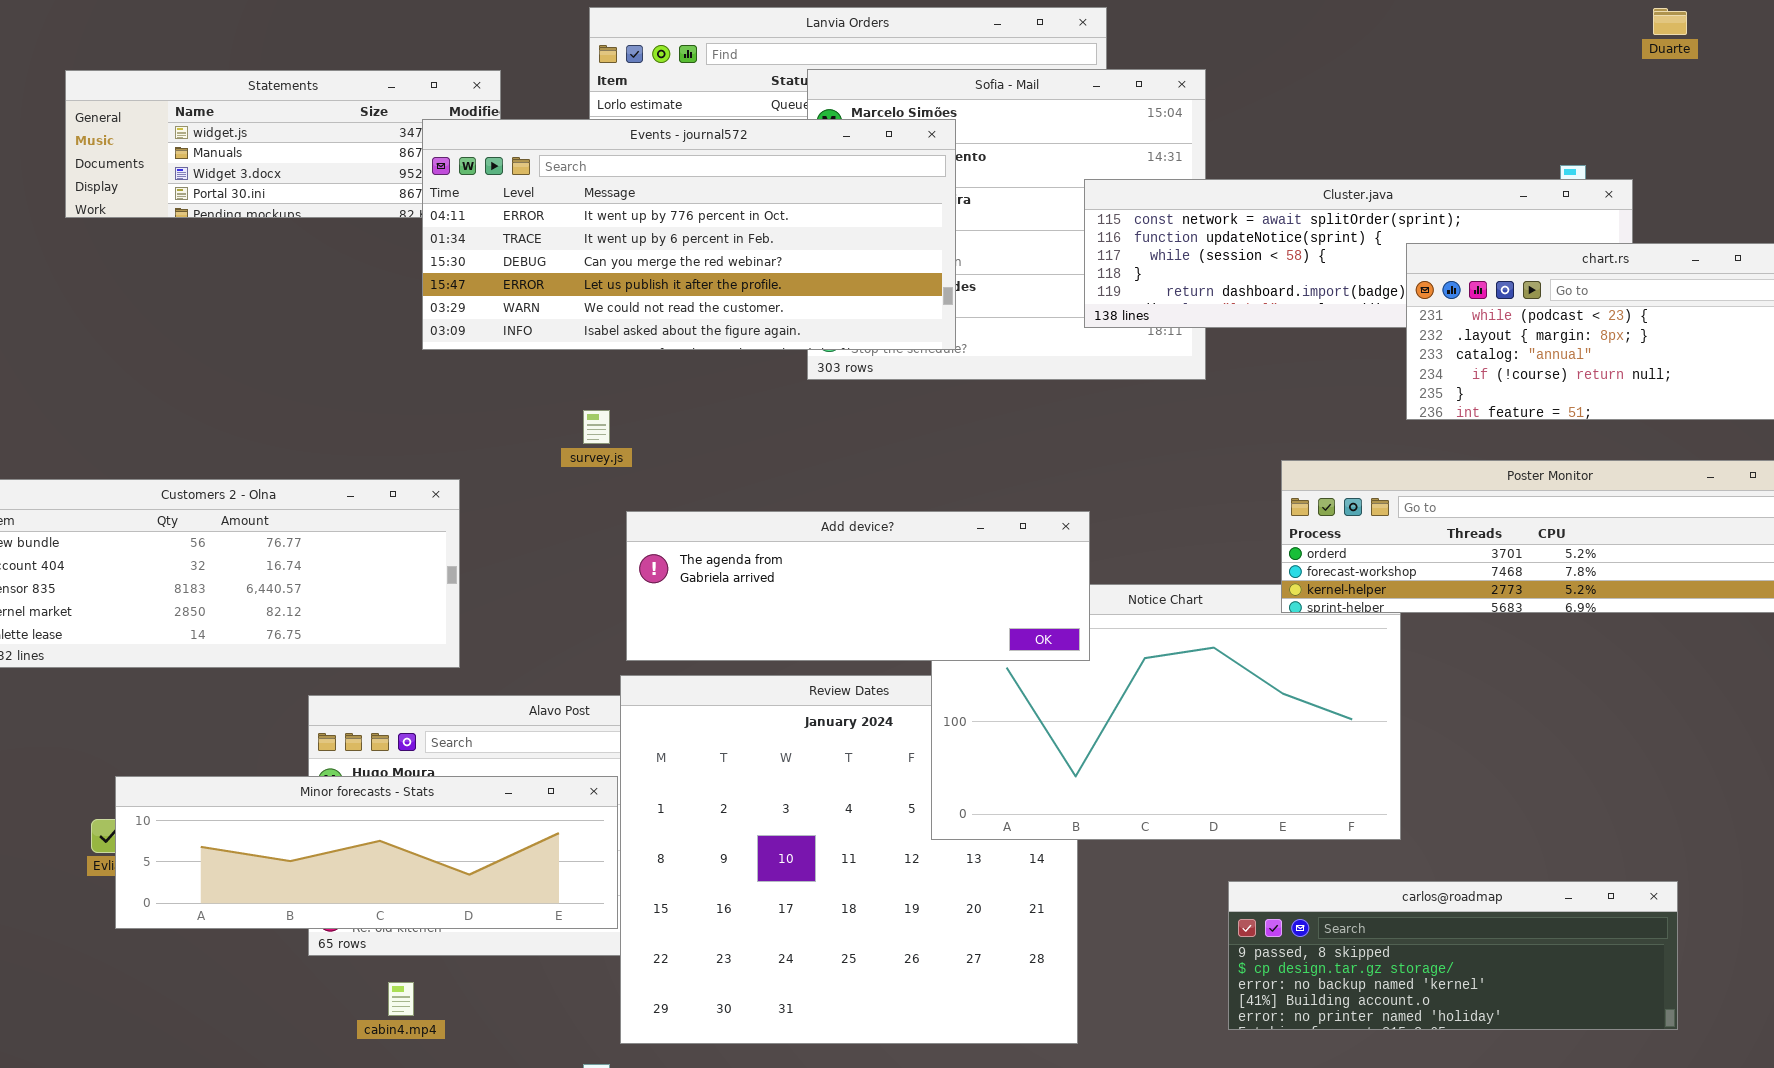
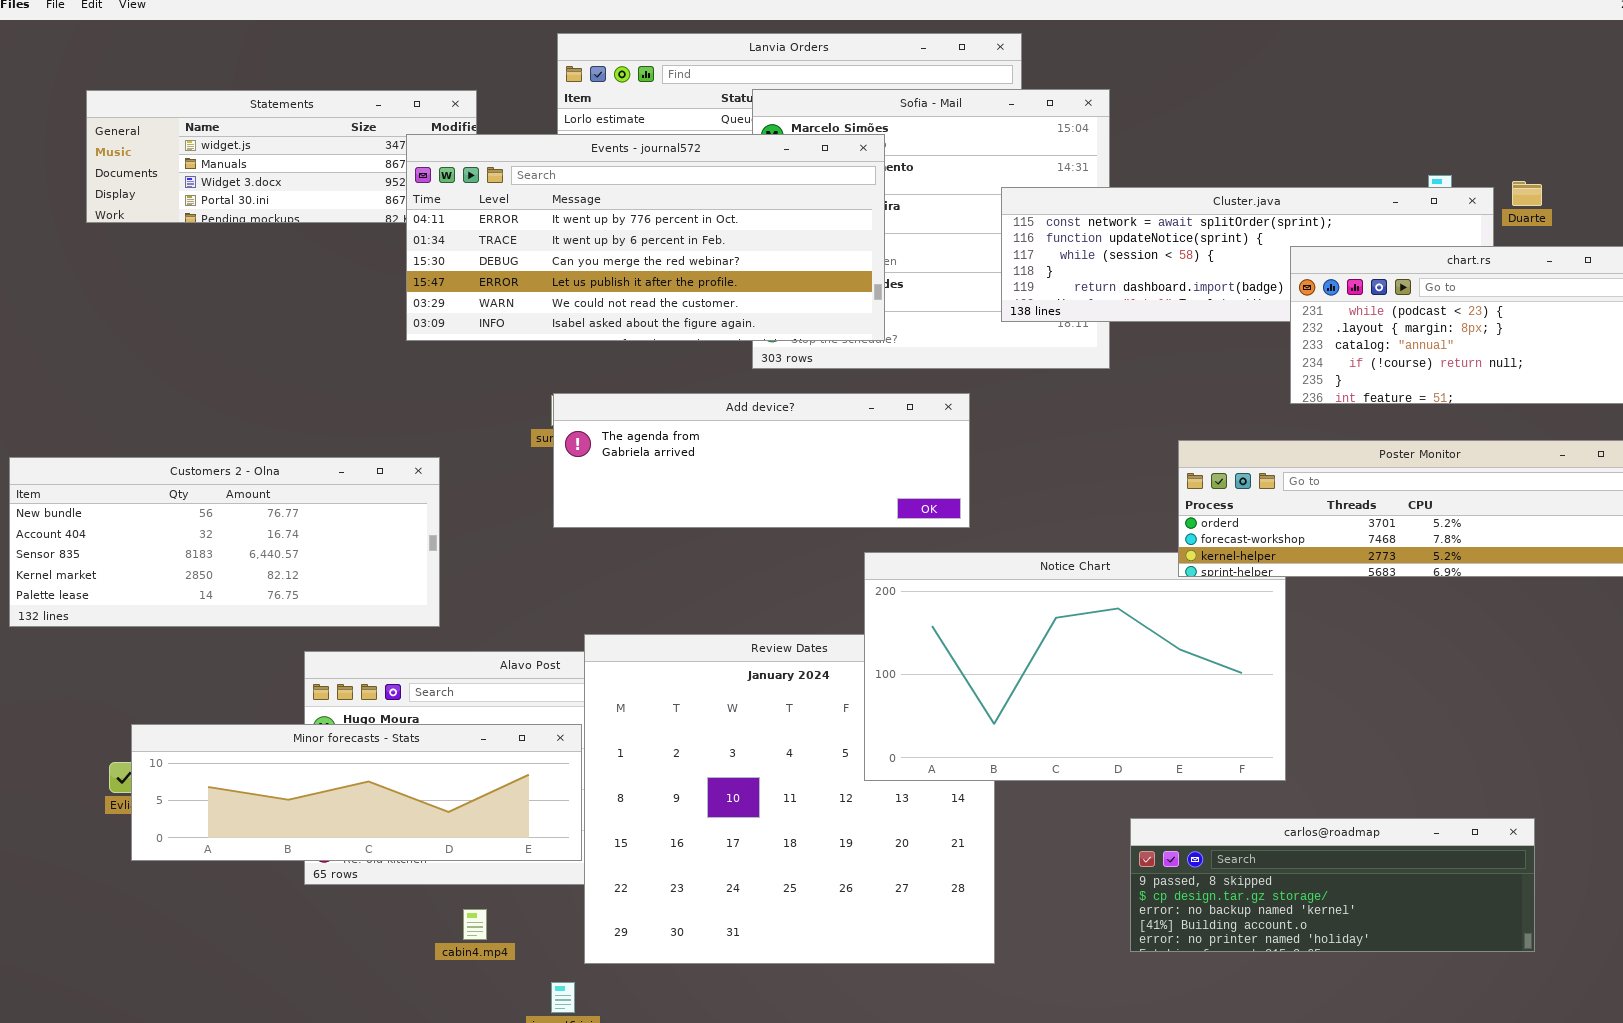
Duarte: [1653,8,1687,35] -> [1512,181,1542,206], moved
Add device?: [626,511,1090,661] -> [553,393,970,528], moved
cabin4.mp4: [388,982,414,1016] -> [463,909,487,940], moved

